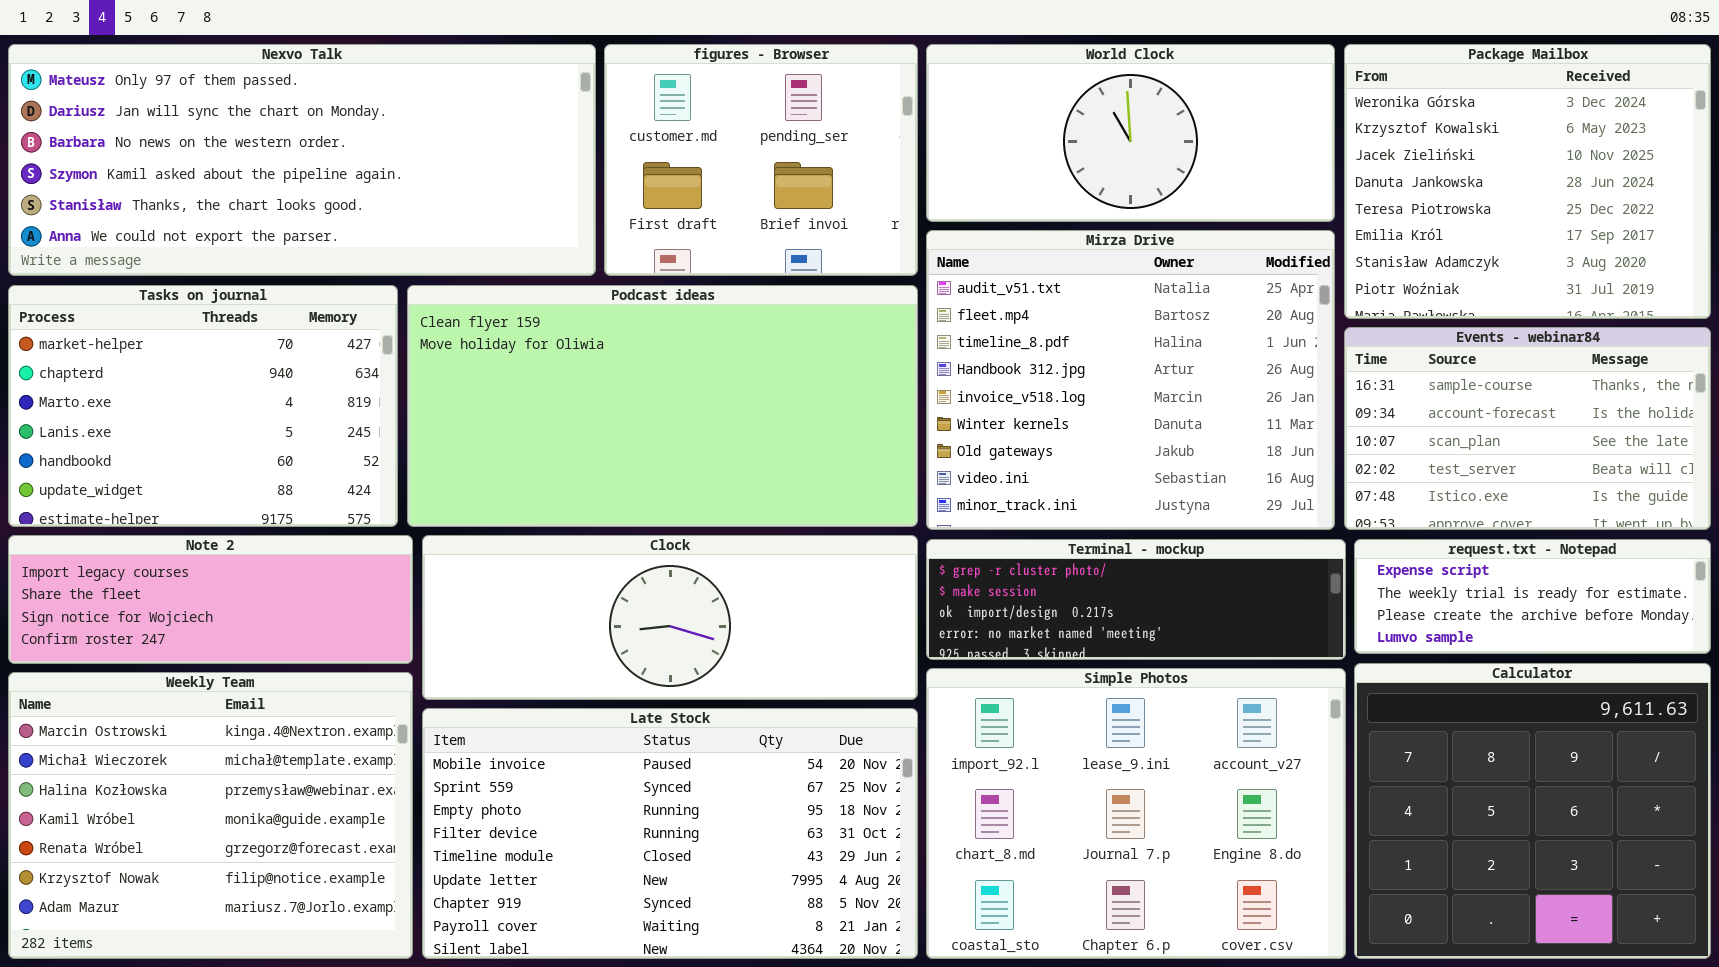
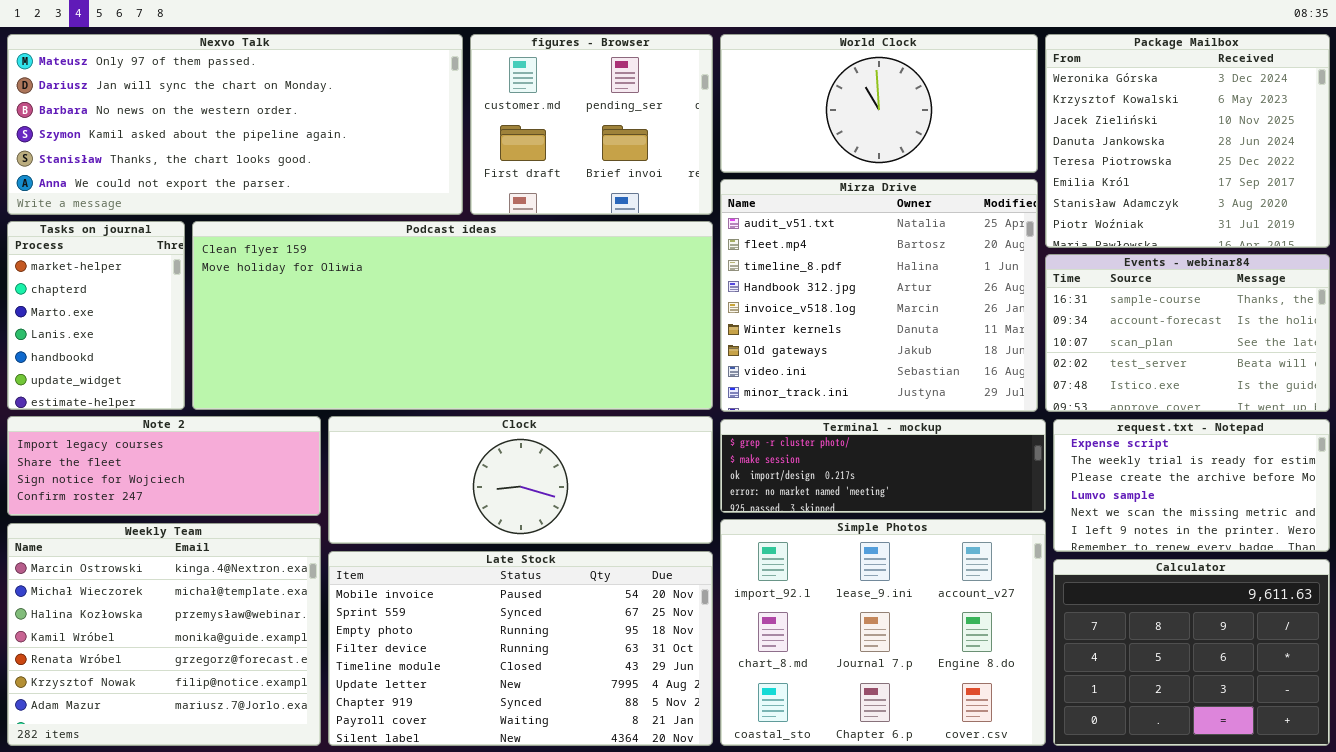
Tasks on journal: [8,285,398,527] -> [7,221,185,410], resized
Podcast ideas: [407,285,918,527] -> [192,221,713,410], resized
request.txt - Notepad: [1354,539,1711,654] -> [1053,419,1330,552], resized
Calculator: [1354,663,1711,959] -> [1053,559,1330,746], resized

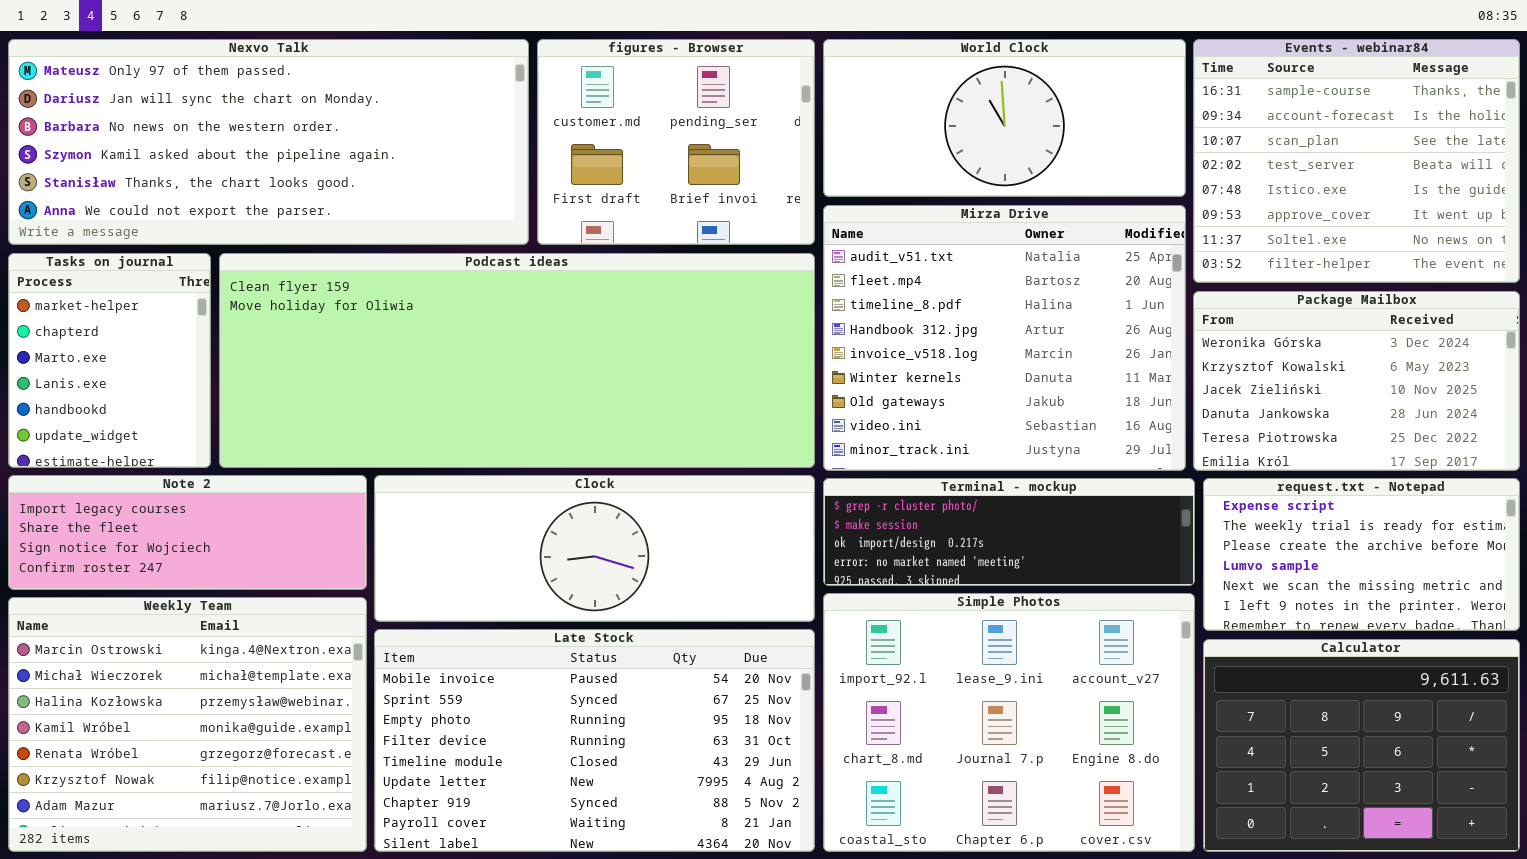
Package Mailbox: [1045,34,1330,248] -> [1193,291,1520,471], moved, resized
Events - webinar84: [1045,254,1330,412] -> [1193,39,1520,283], moved, resized

